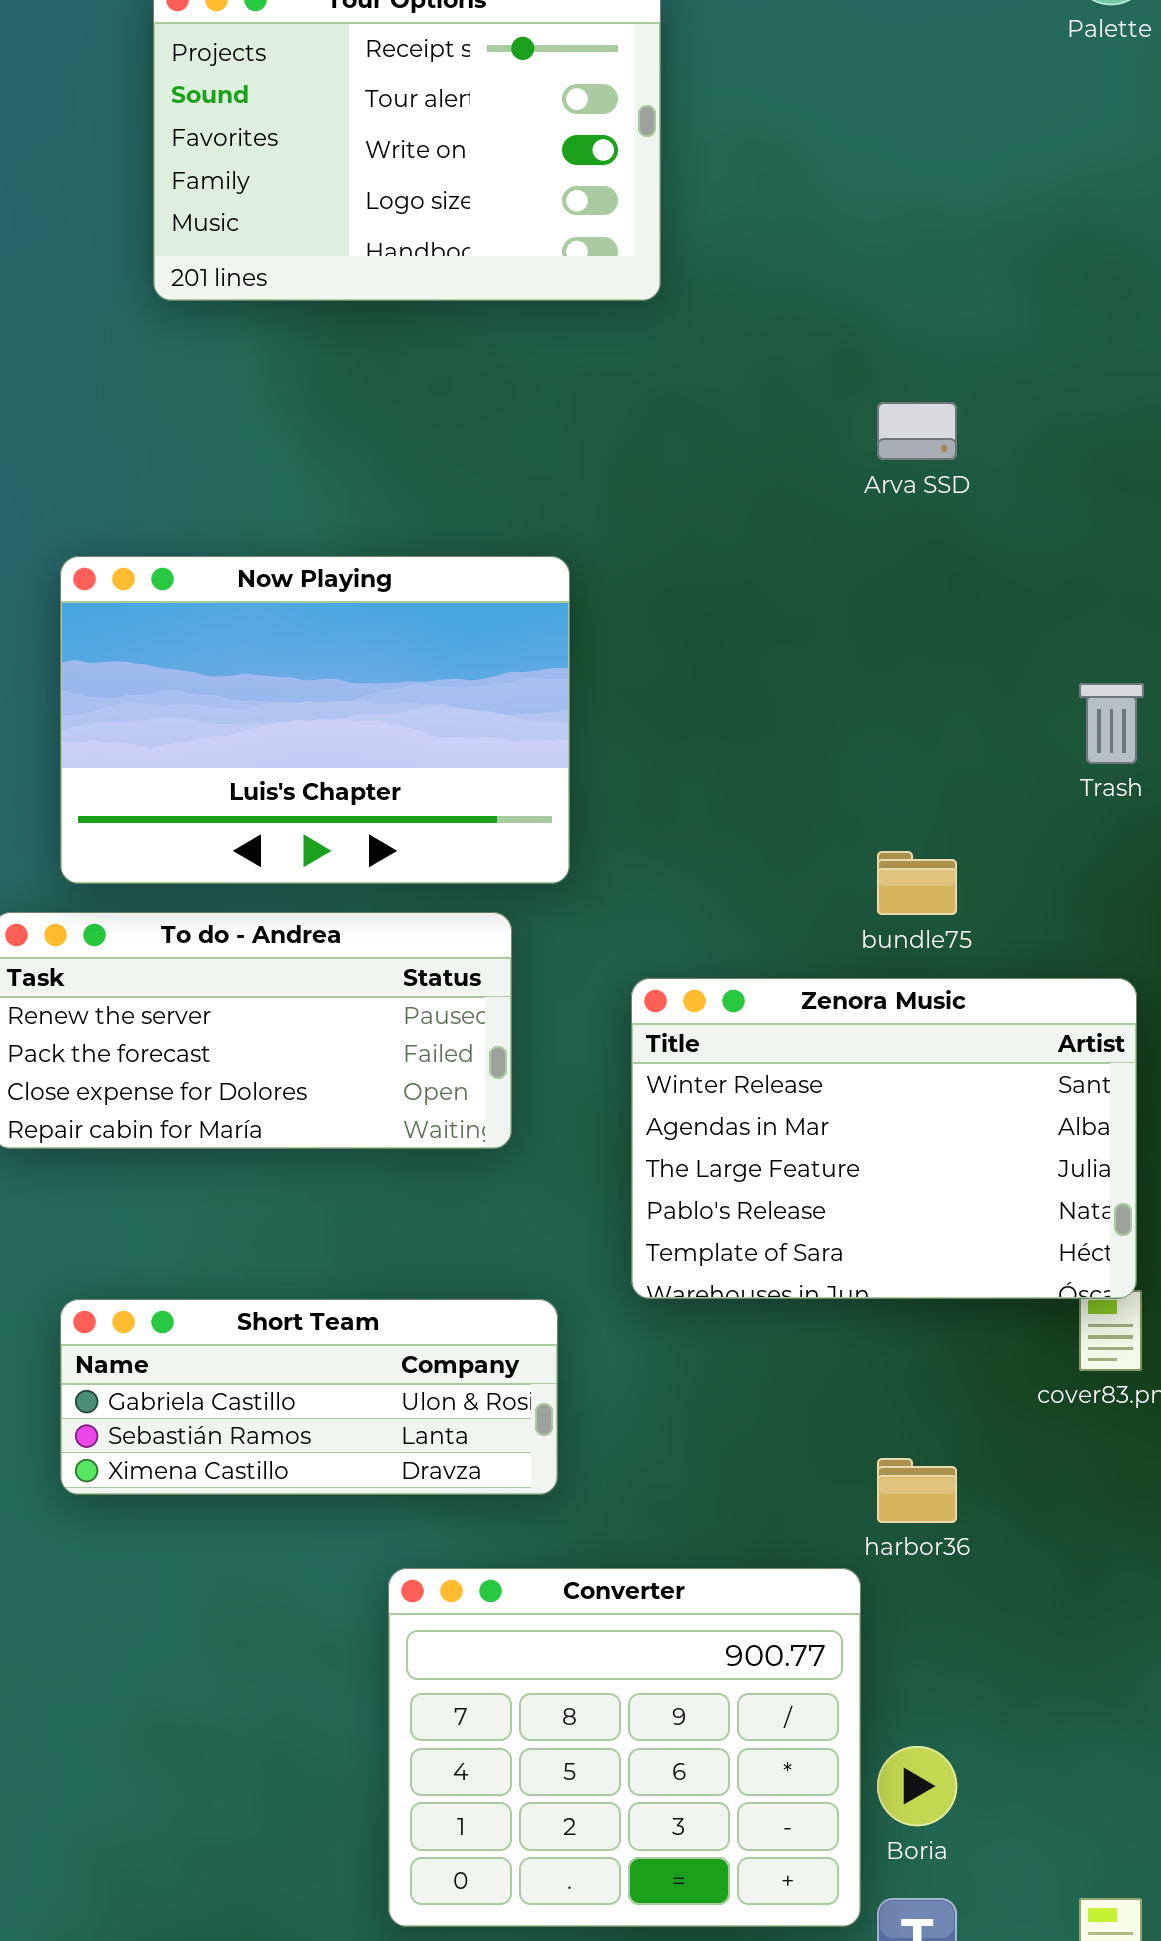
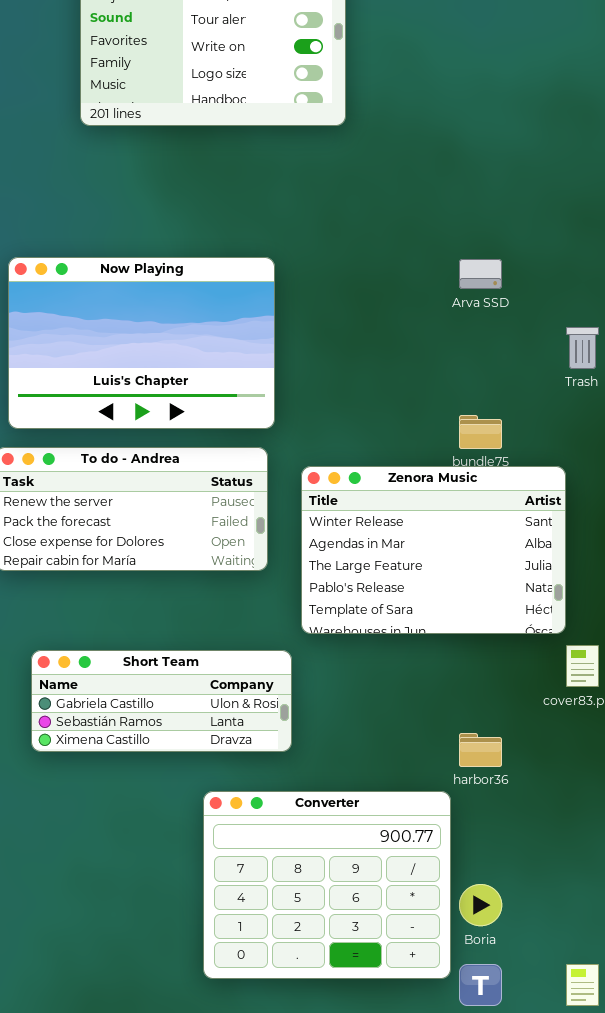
Arva SSD: [877,402,957,460] -> [459,259,502,289], moved
Now Playing: [60,556,570,884] -> [8,257,275,429], moved
Zenora Music: [631,978,1137,1299] -> [301,466,566,634], moved

